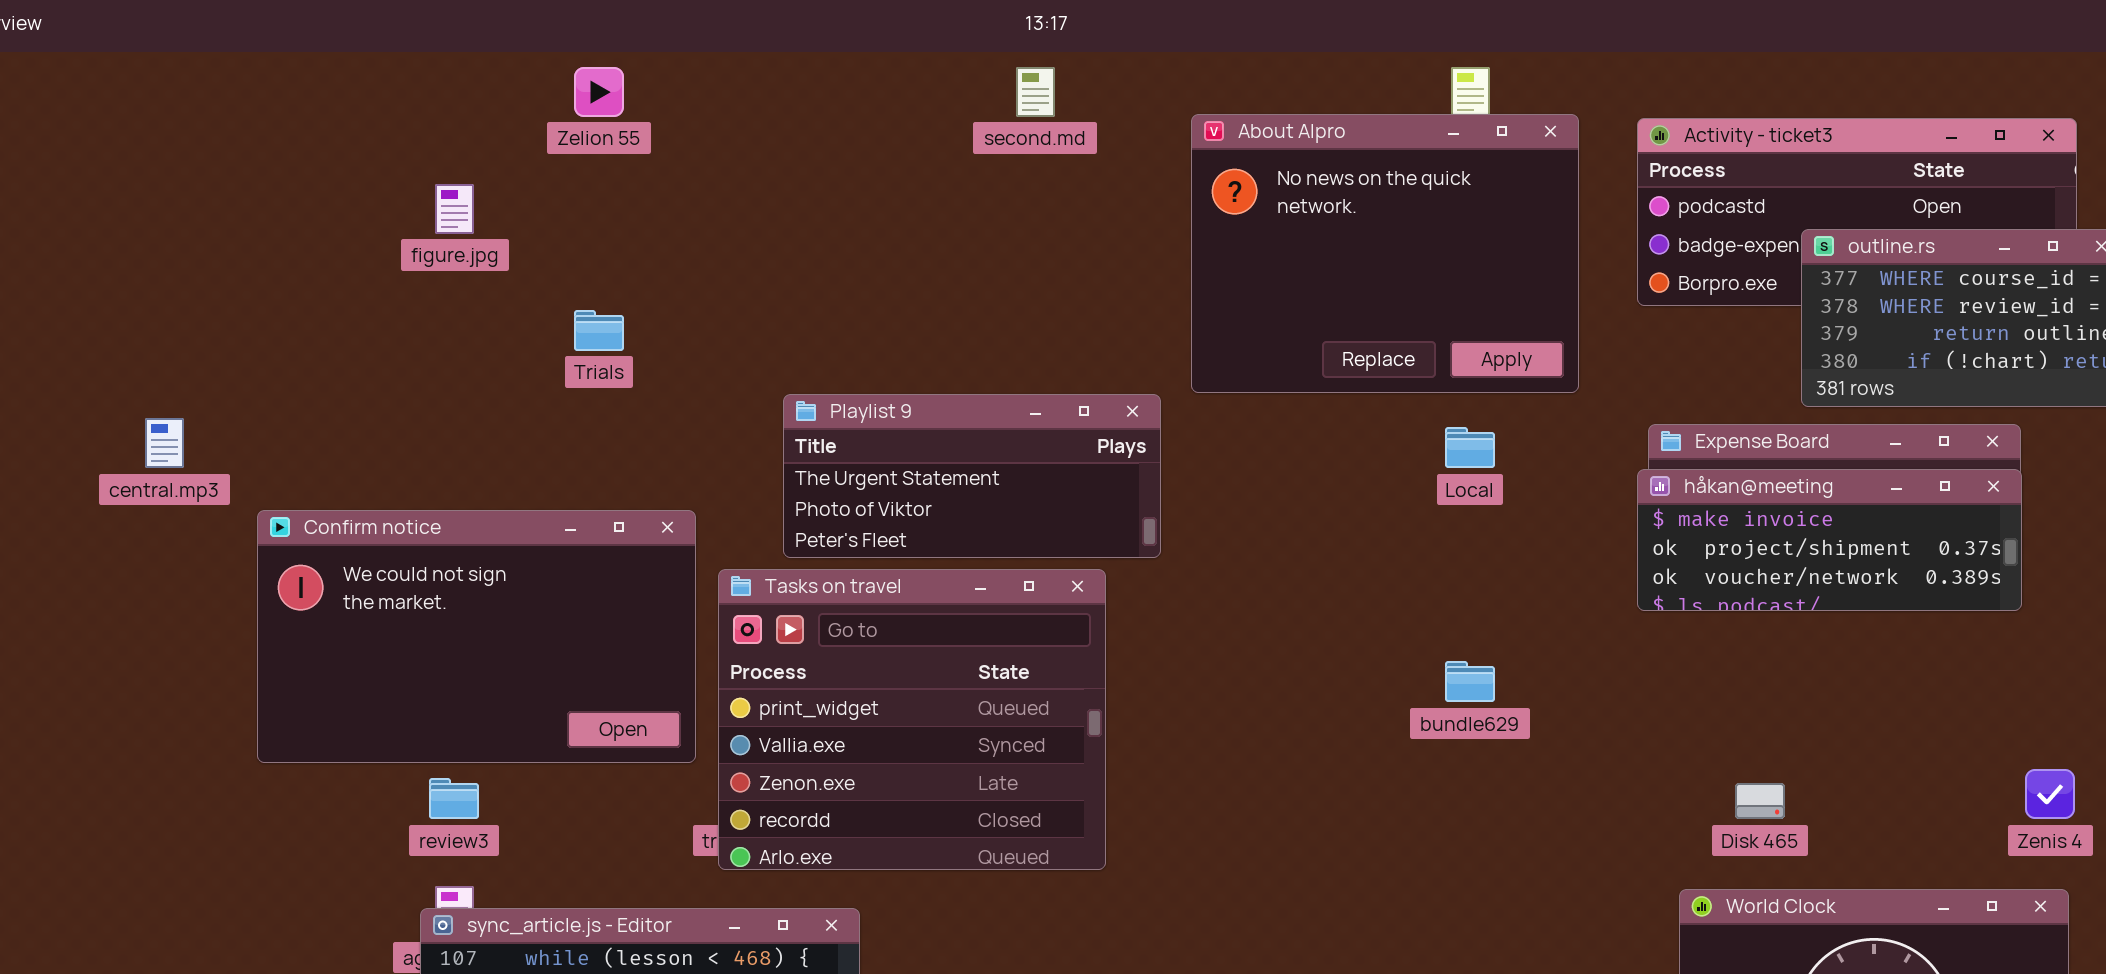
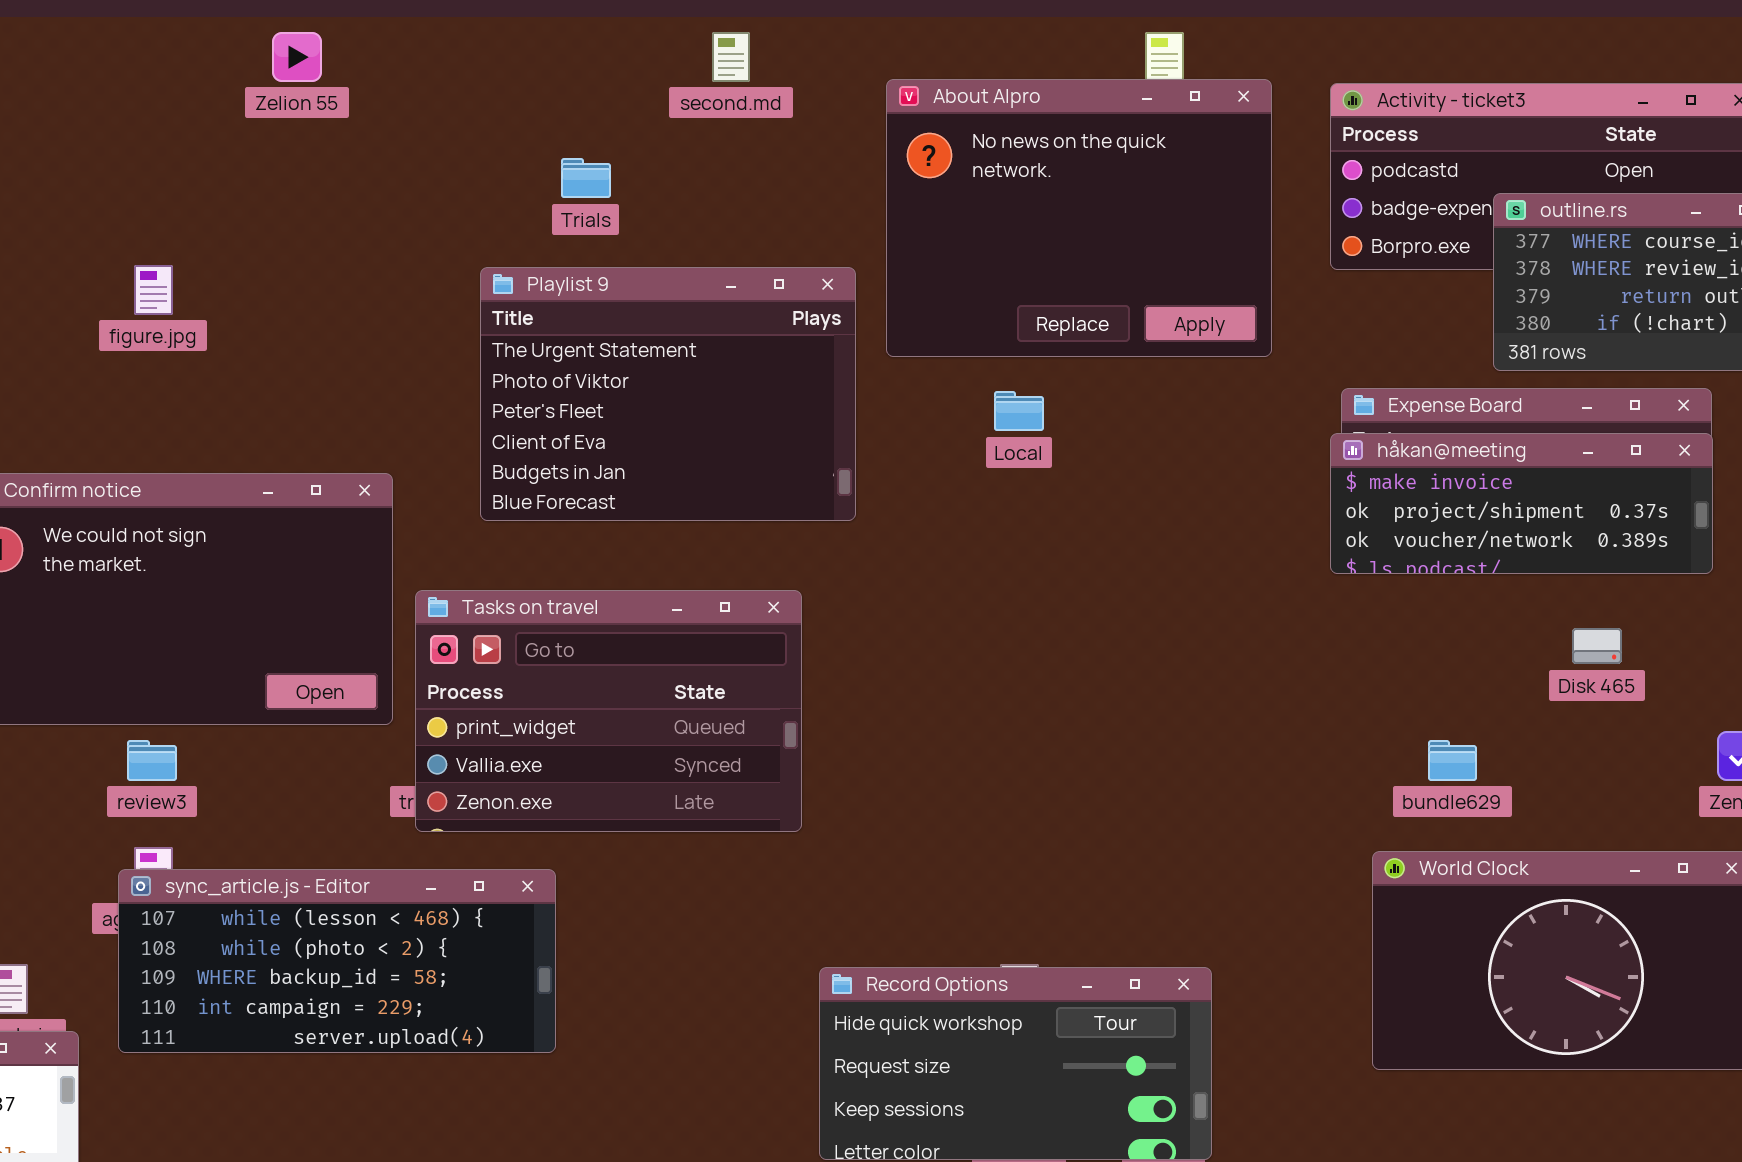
figure.jpg: [435,184,474,234] -> [134,265,173,315], moved
Trials: [574,310,624,351] -> [561,158,611,198], moved
Playlist 9: [783,394,1161,558] -> [480,267,856,521], resized
Local: [1445,427,1495,468] -> [994,391,1044,431], moved
Tasks on travel: [718,569,1106,870] -> [415,590,802,832], resized
bundle629: [1445,661,1495,702] -> [1428,740,1477,781], moved
Disk 465: [1735,783,1785,819] -> [1572,628,1622,664], moved

